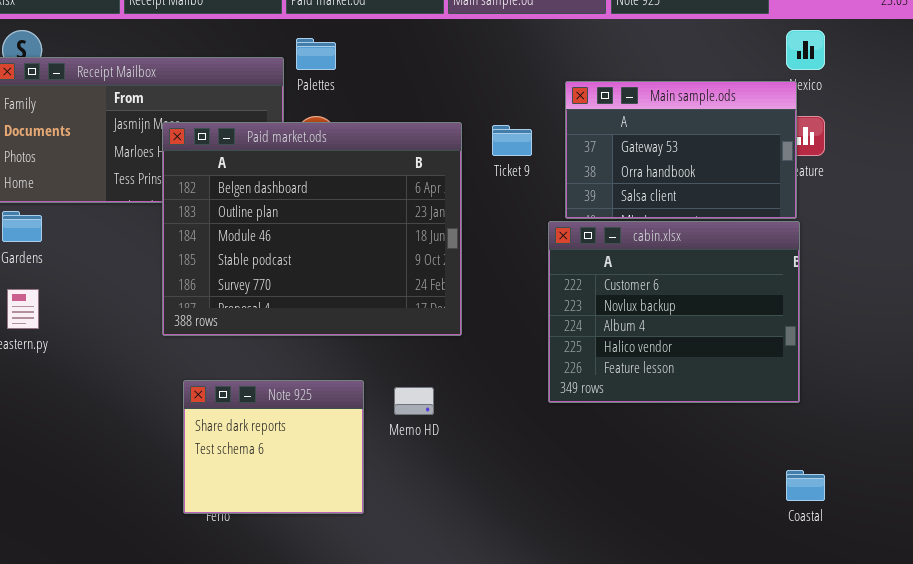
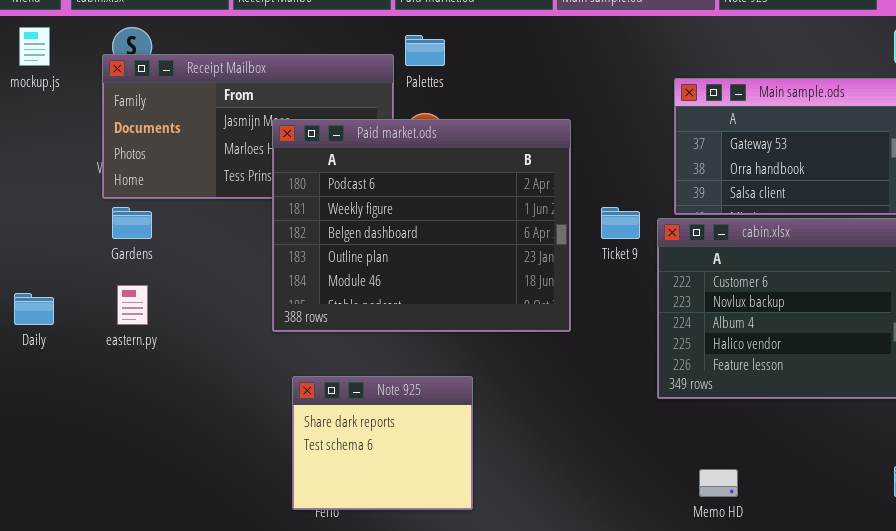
Paid market.ods: [162,122,462,336] -> [272,119,571,332], scrolled up 2 rows
Ticket 9: [492,125,532,156] -> [601,207,640,239], moved
Memo HD: [394,387,434,415] -> [699,469,738,497], moved

